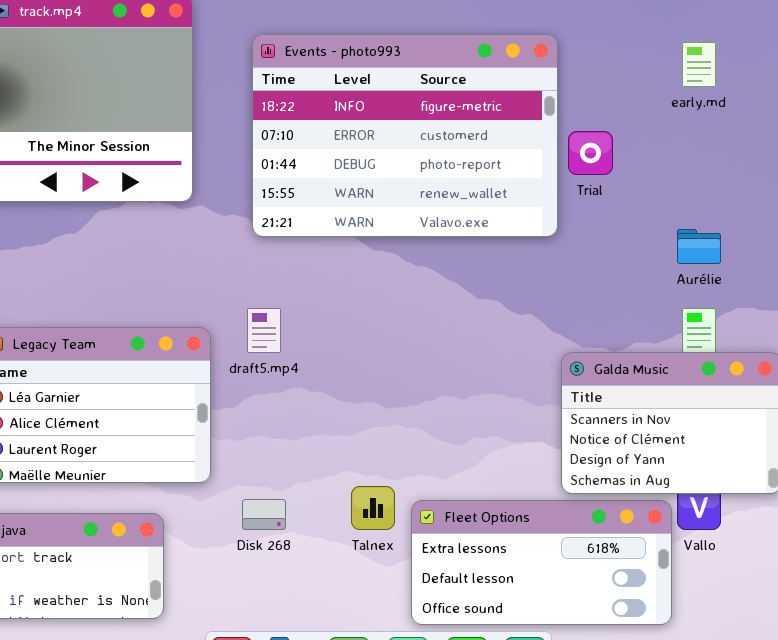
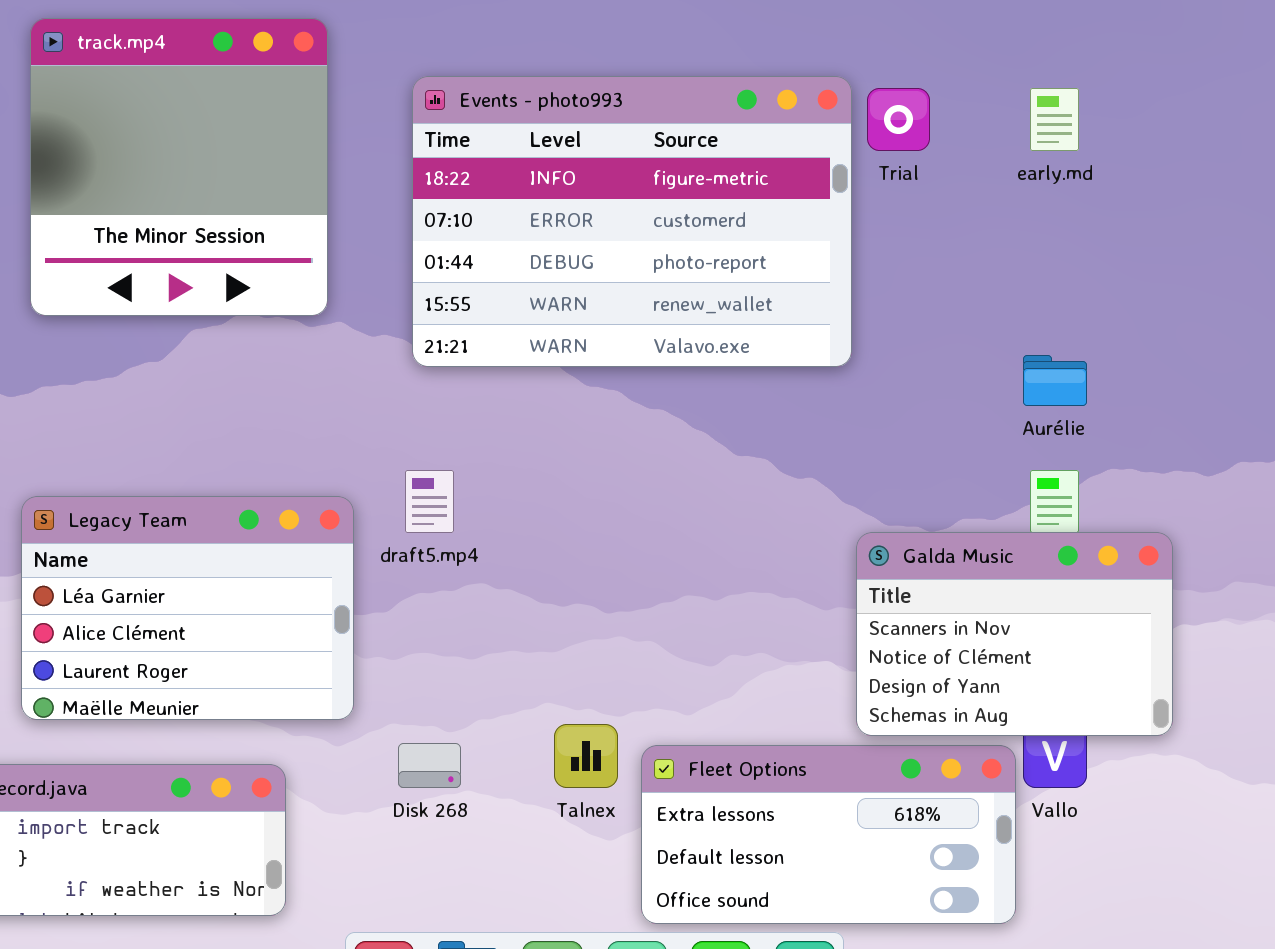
Trial: [568,131,613,175] -> [867,88,930,151], moved

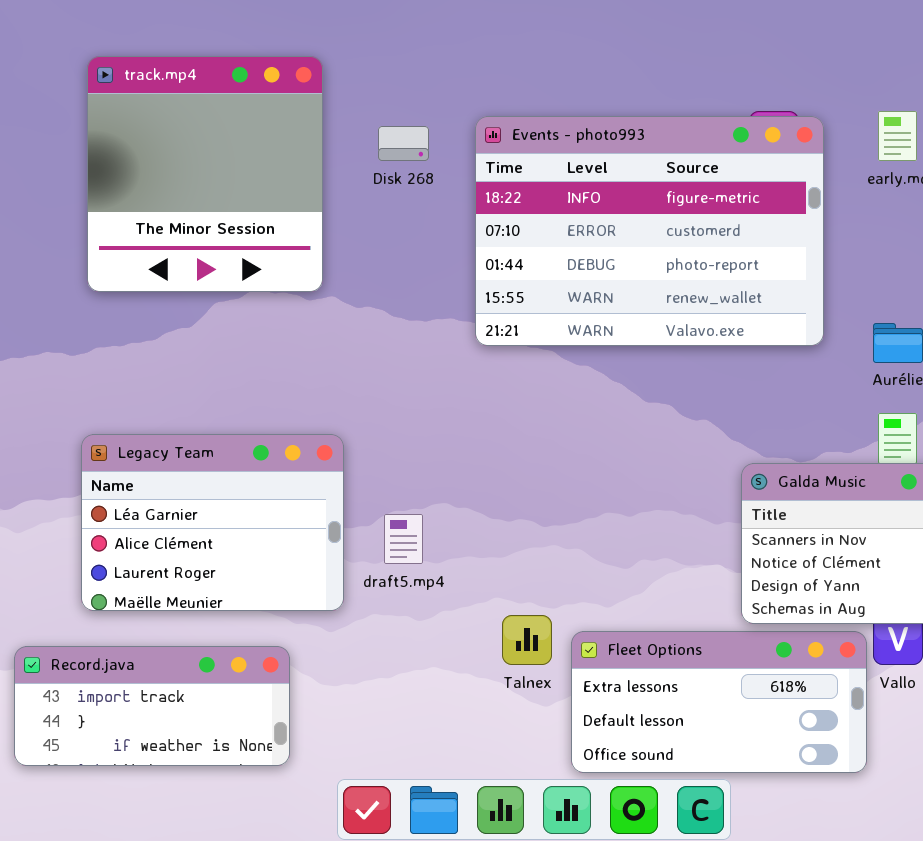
Events - photo993: [412,76,852,367] -> [475,116,824,346], moved
draft5.mp4: [405,470,454,533] -> [384,514,423,564], moved
Disk 268: [398,743,461,788] -> [378,126,429,161], moved

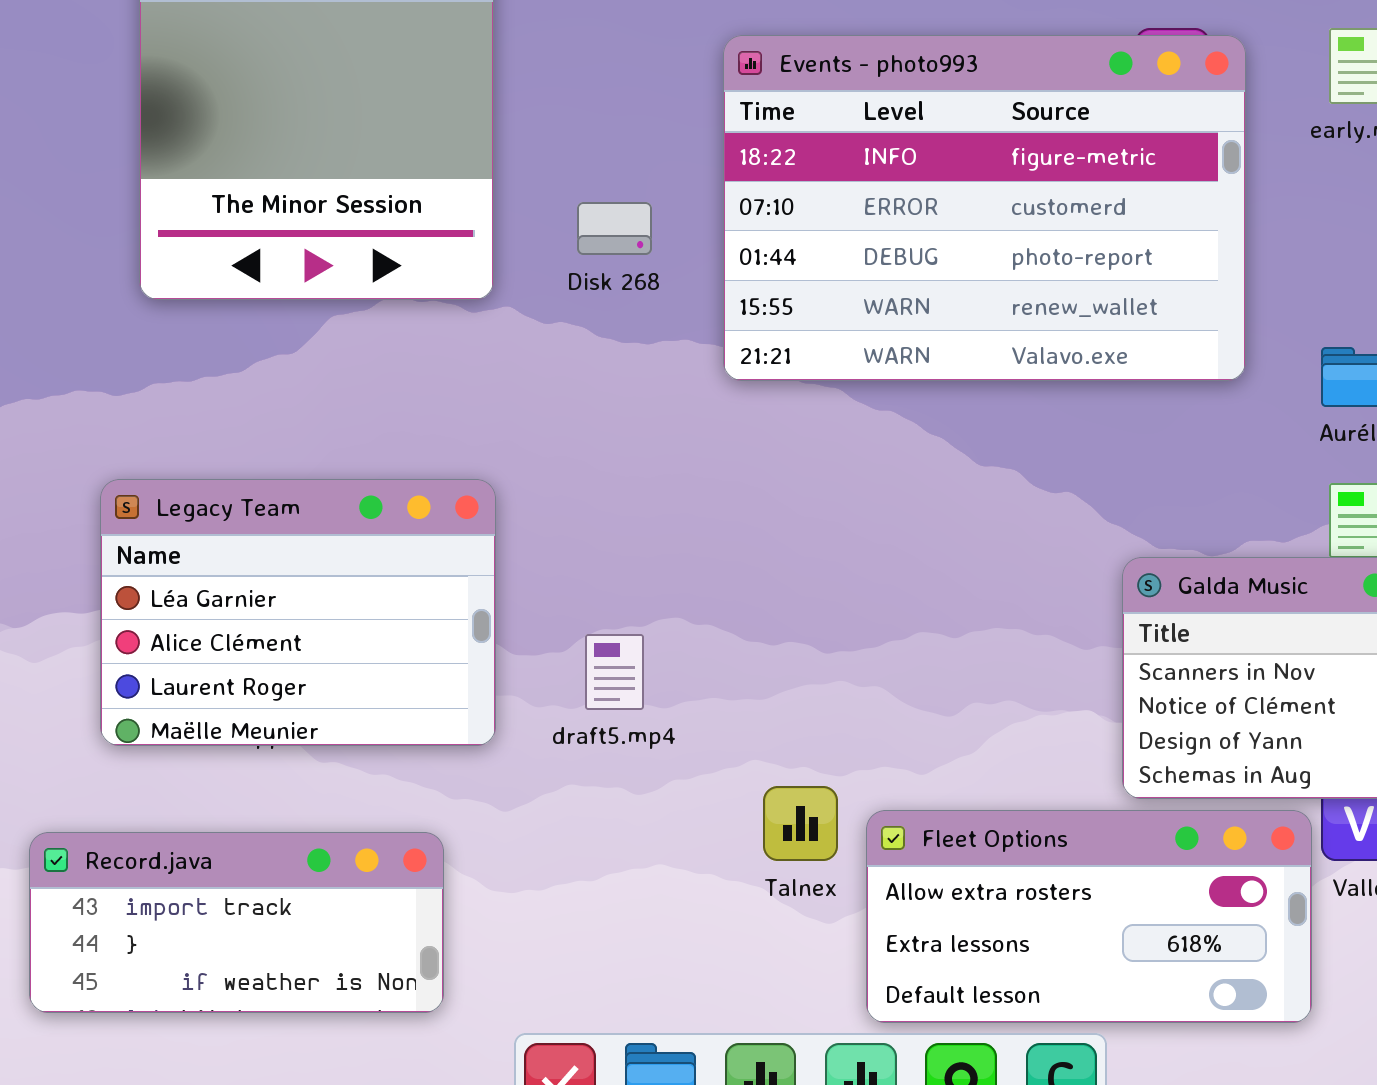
Disk 268: [378,126,429,161] -> [577,202,652,255], moved
Legacy Team: [81,434,344,611] -> [100,479,496,746], moved
Fleet Options: [571,631,867,773] -> [866,810,1312,1023], scrolled up 1 row

